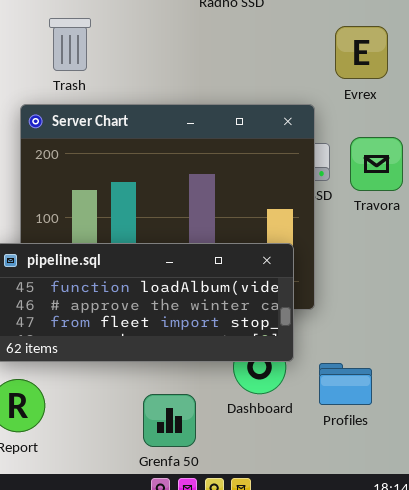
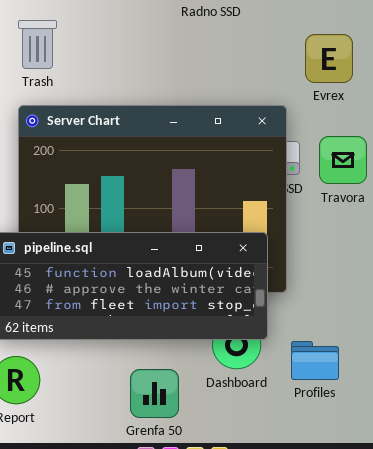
Trash: [49,18,91,71] -> [18,20,57,69], moved

